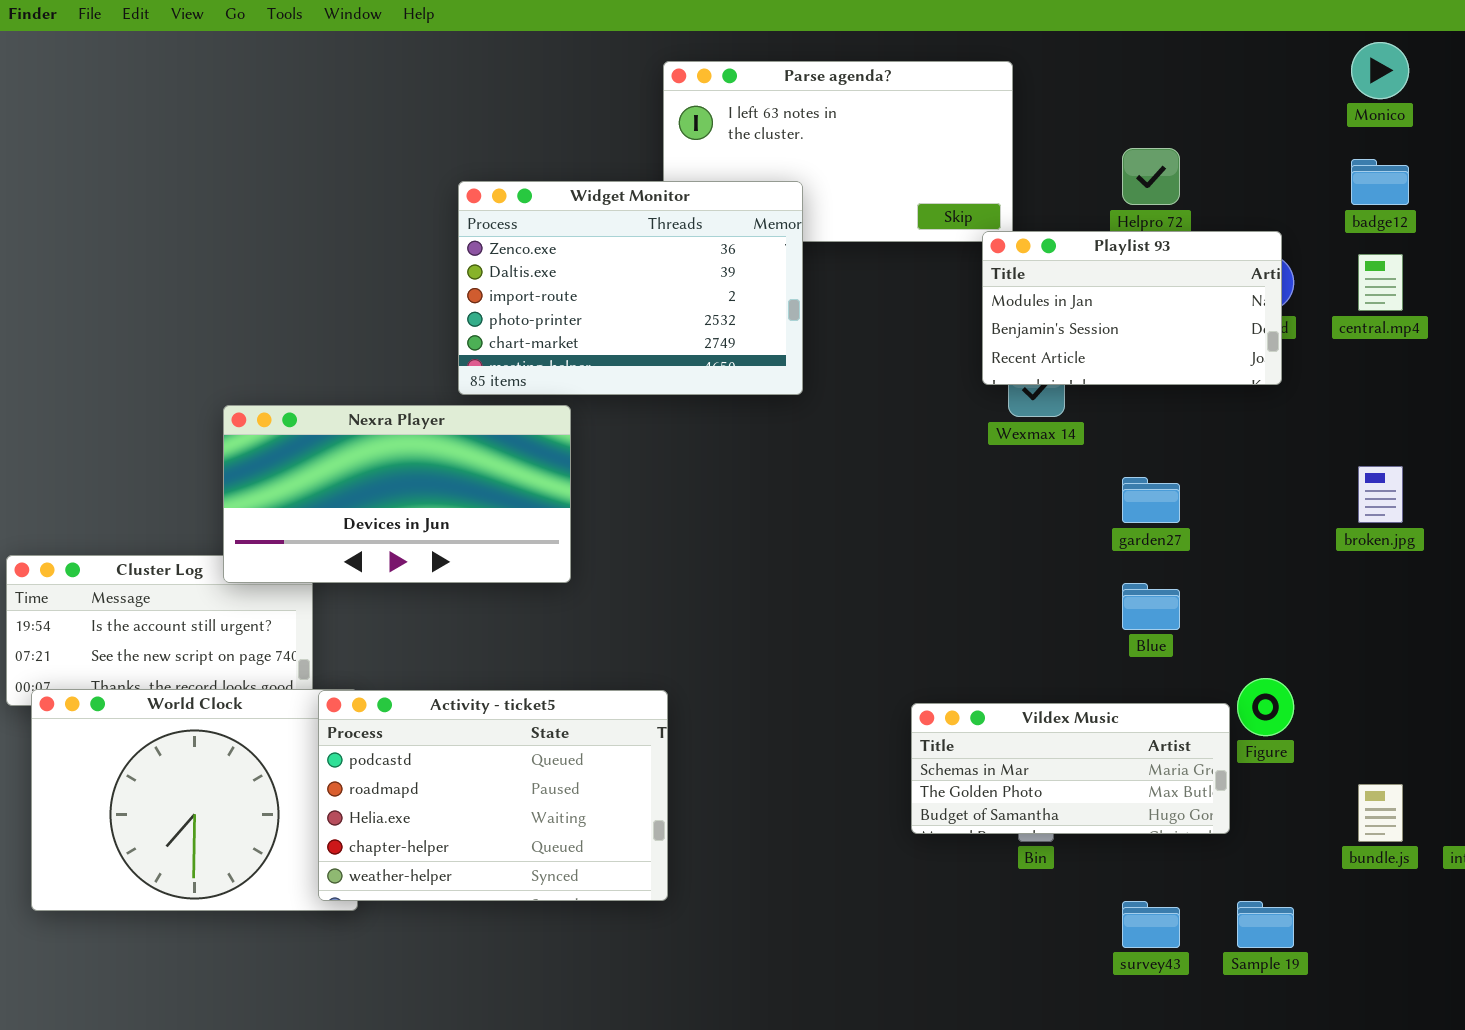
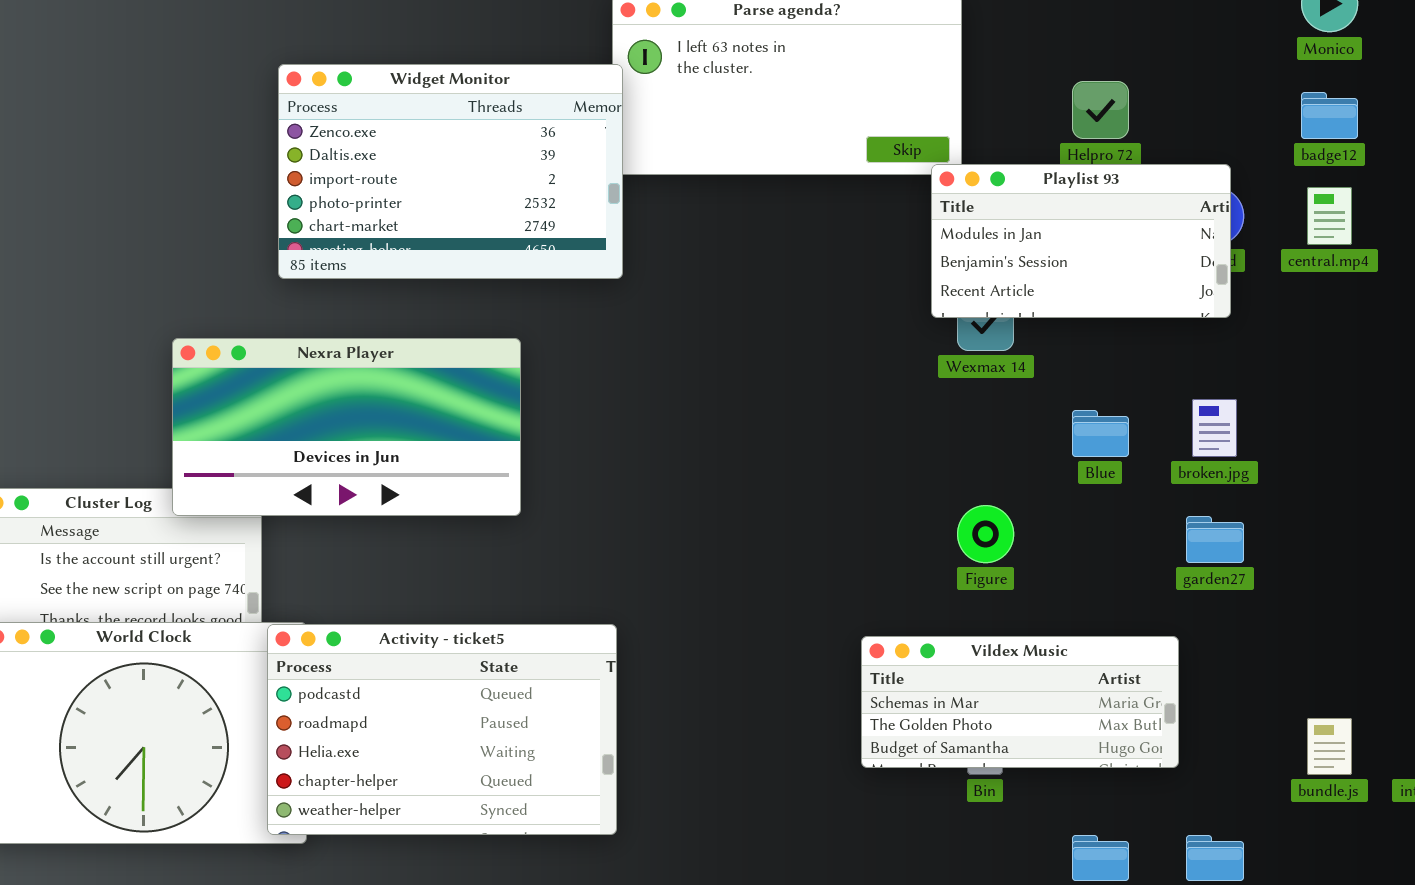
Widget Monitor: [458,181,803,395] -> [278,64,623,279], moved
broken.jpg: [1358,466,1403,523] -> [1192,399,1237,457], moved
garden27: [1122,477,1180,523] -> [1186,516,1244,563], moved
Blue: [1122,583,1180,630] -> [1072,410,1129,457], moved
Figure: [1237,678,1294,736] -> [957,505,1014,563], moved

